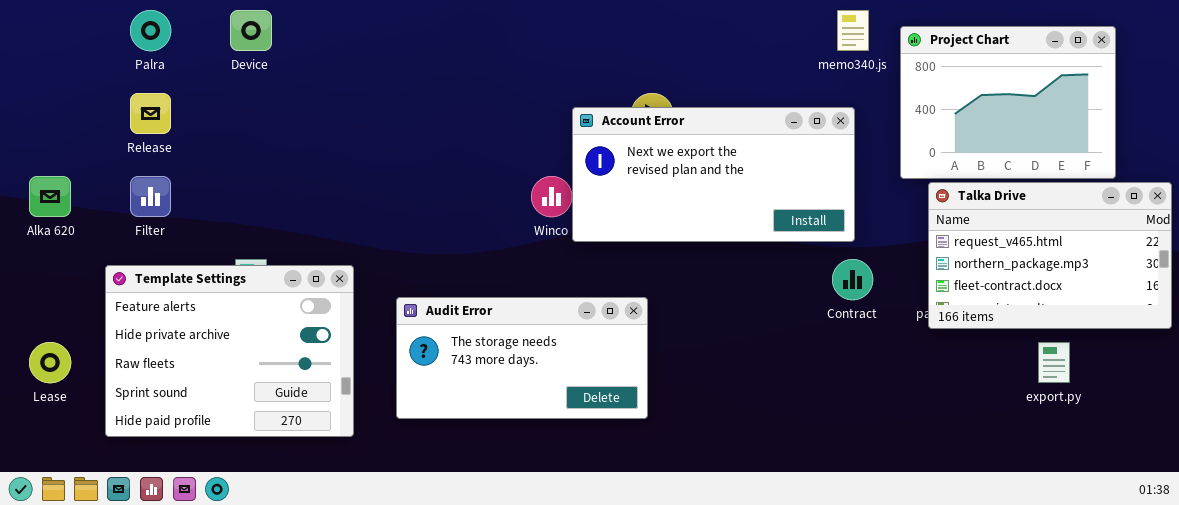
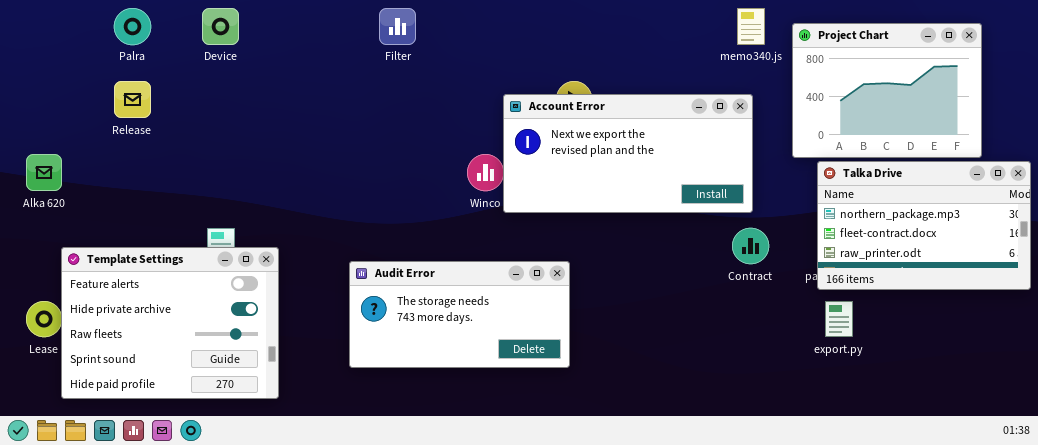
Filter: [130,176,171,217] -> [379,8,416,45], moved
Talka Drive: [928,182,1172,329] -> [817,161,1031,290], scrolled down 1 row
Template Settings: [105,265,354,437] -> [61,247,279,399], moved
export.py: [1038,342,1070,383] -> [825,301,853,337], moved

